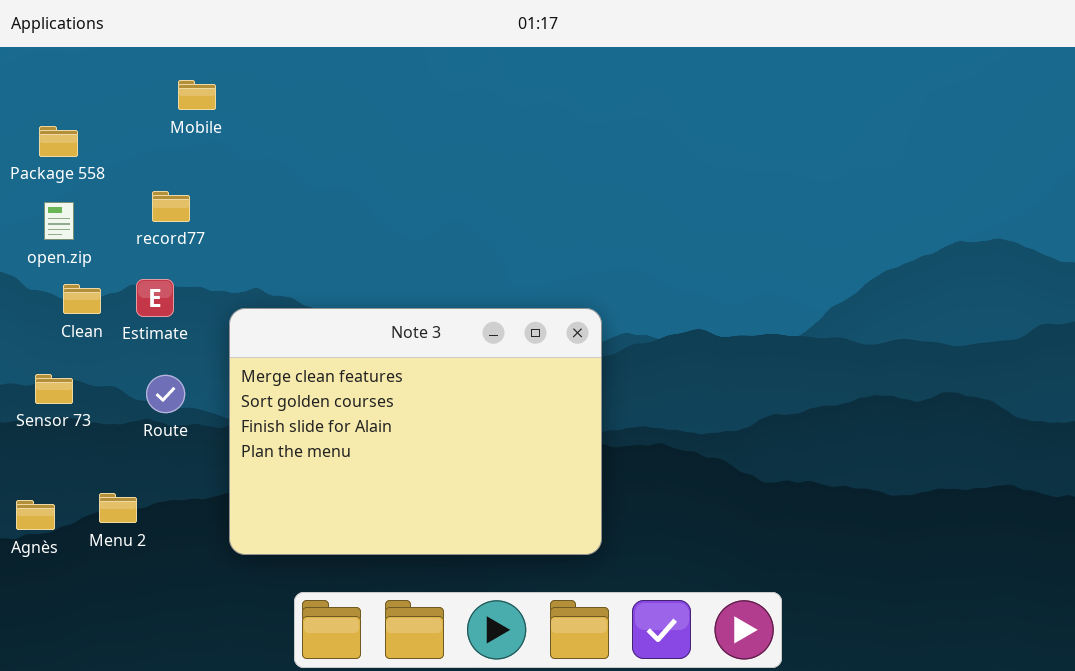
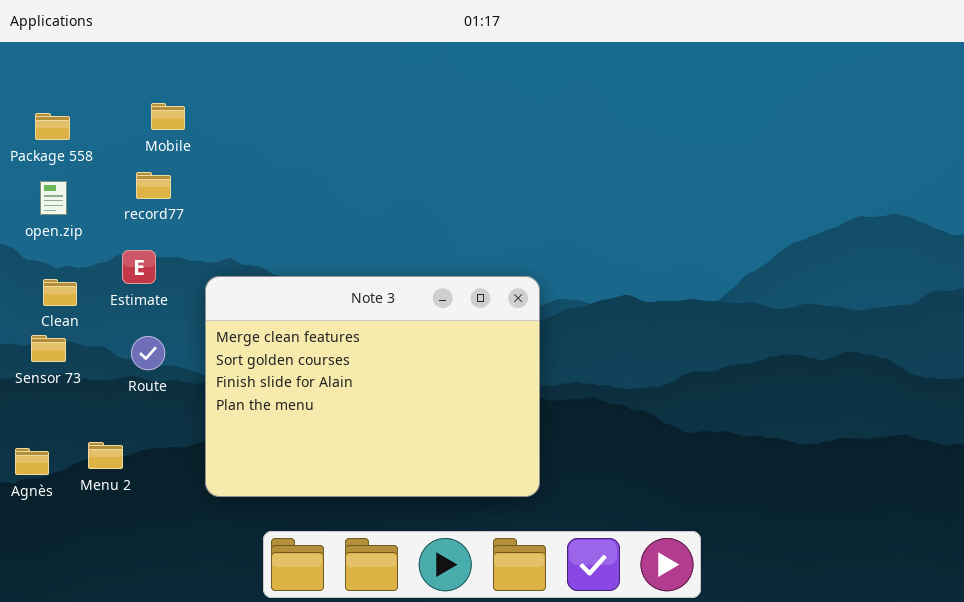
Mobile: [178,80,216,110] -> [151,103,185,130], moved
Clean: [63,284,101,314] -> [43,279,77,306], moved

